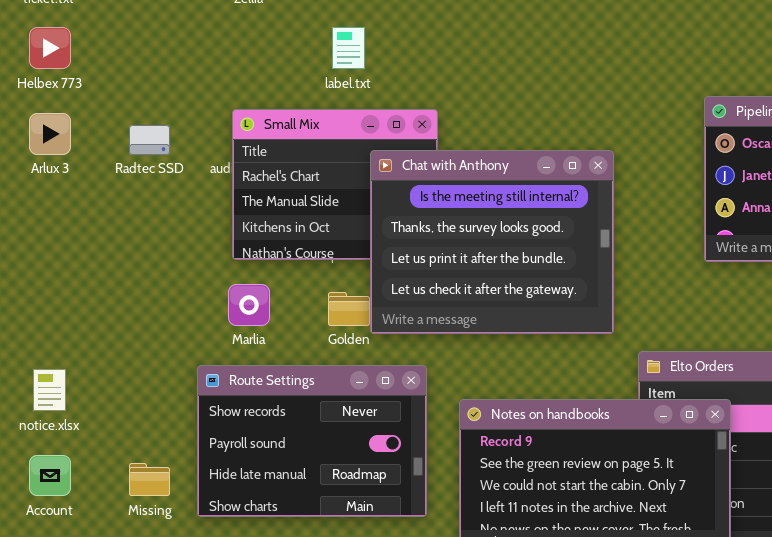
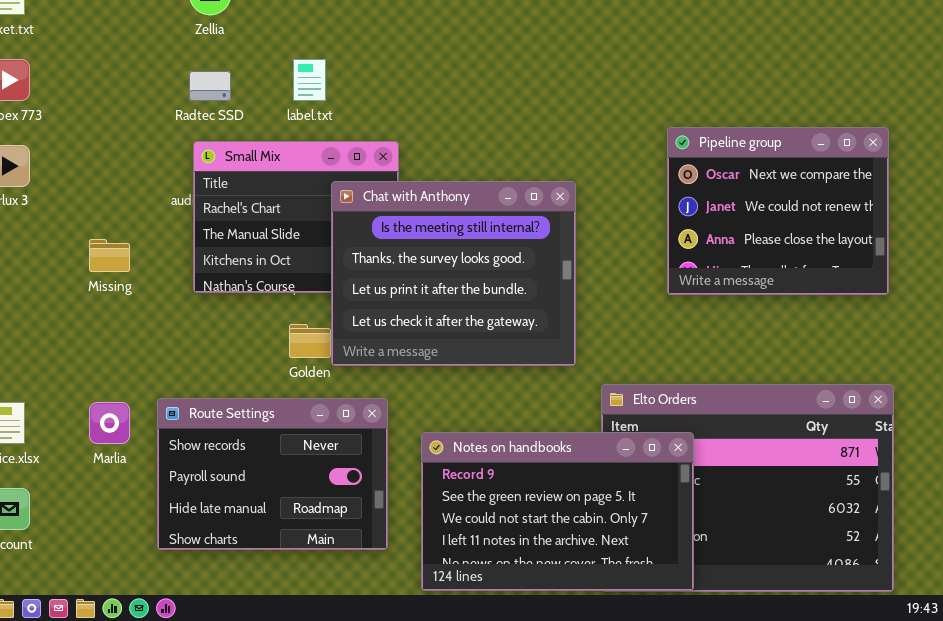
Radtec SSD: [129,125,170,155] -> [189,71,231,101], moved
Marlia: [228,284,270,326] -> [89,402,130,444], moved
Missing: [129,463,170,496] -> [89,239,130,272], moved

